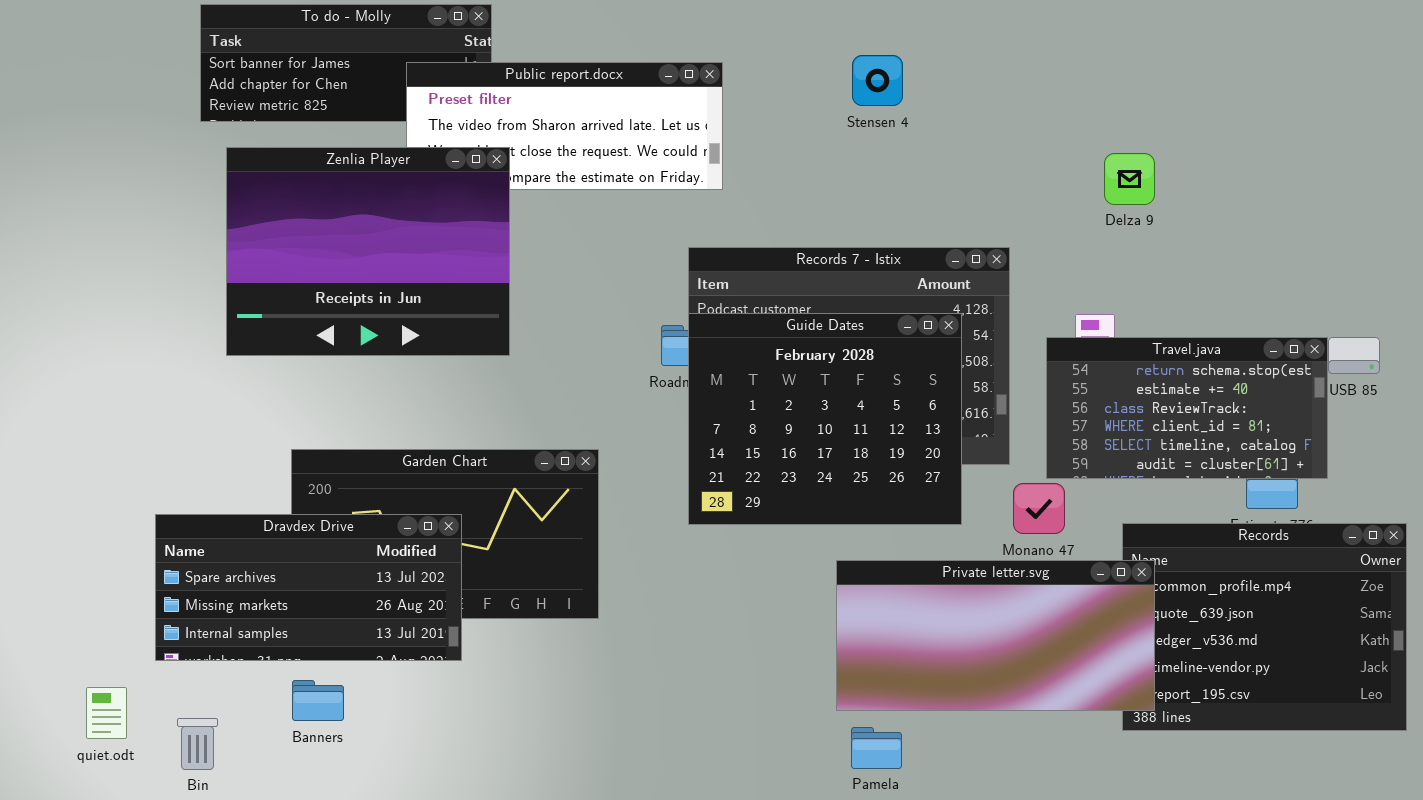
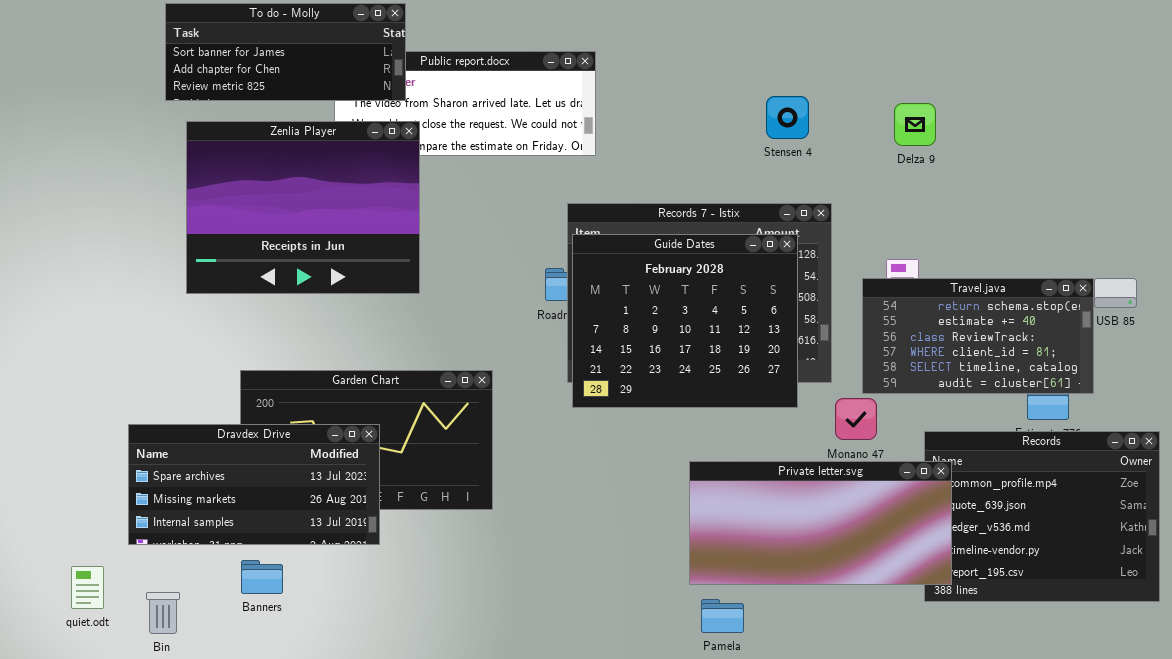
To do - Molly: [200,4,492,122] -> [165,3,406,101], raised
Stensen 4: [852,55,903,106] -> [766,96,809,139], moved
Delza 9: [1104,153,1155,205] -> [894,103,936,146], moved
Guide Dates: [688,313,962,525] -> [572,234,798,408], moved

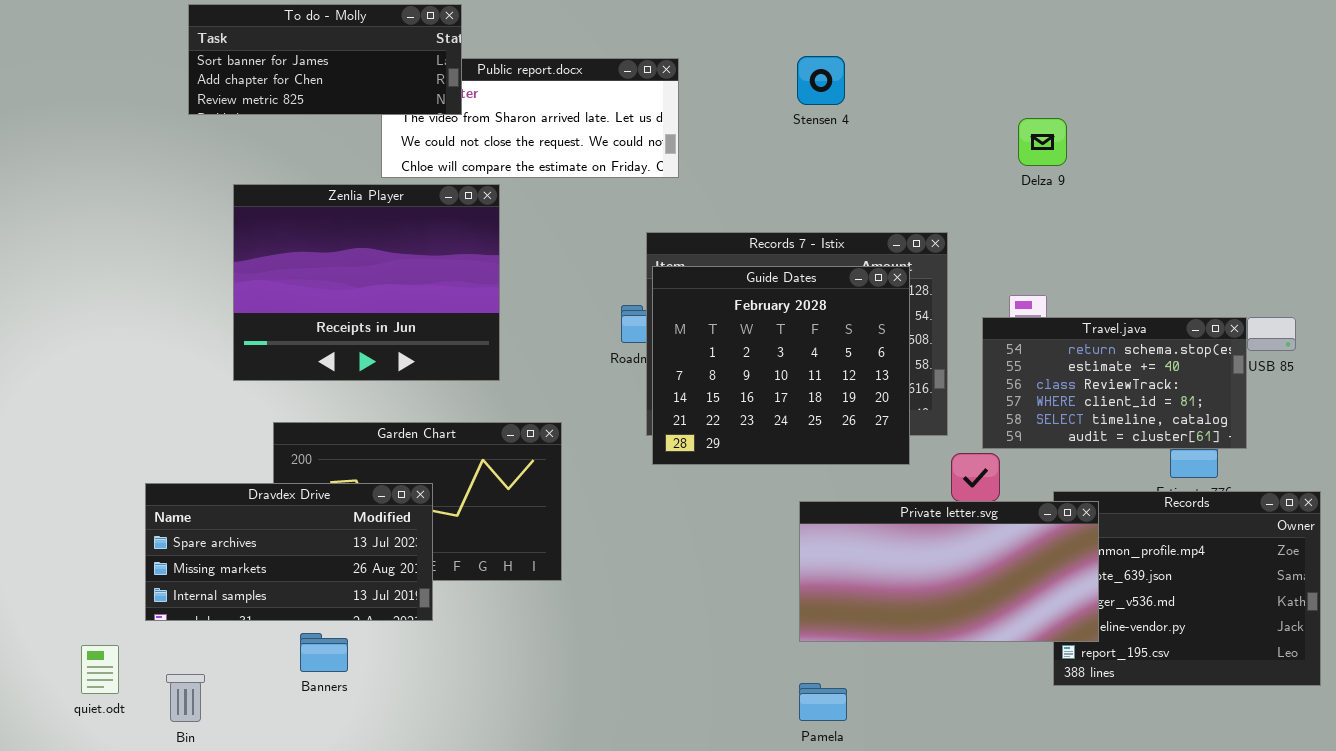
Stensen 4: [766,96,809,139] -> [797,56,845,105], moved
Zenlia Player: [186,121,420,294] -> [233,184,500,381], moved
Private letter.svg: [689,461,952,585] -> [799,501,1099,642], moved
Banners: [241,560,283,594] -> [300,633,348,672], moved

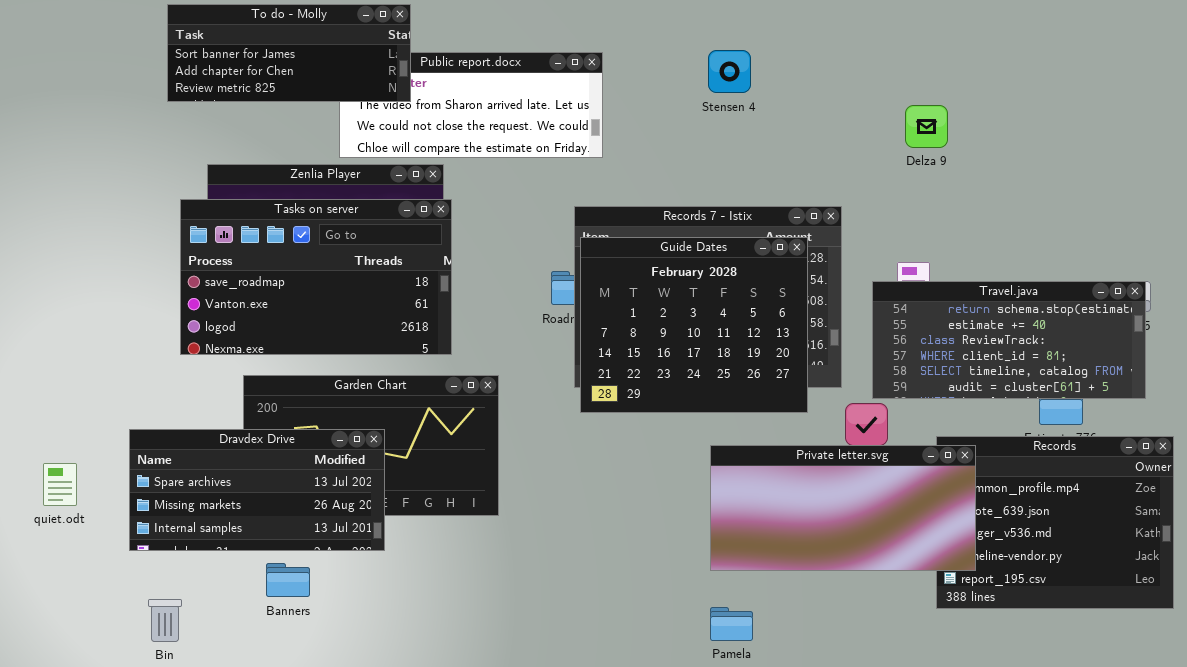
Tasks on server: none -> [180,199,452,355], opened
Travel.java: [982,317,1247,449] -> [872,281,1146,399], resized
quiet.odt: [81,645,119,694] -> [43,463,77,506], moved

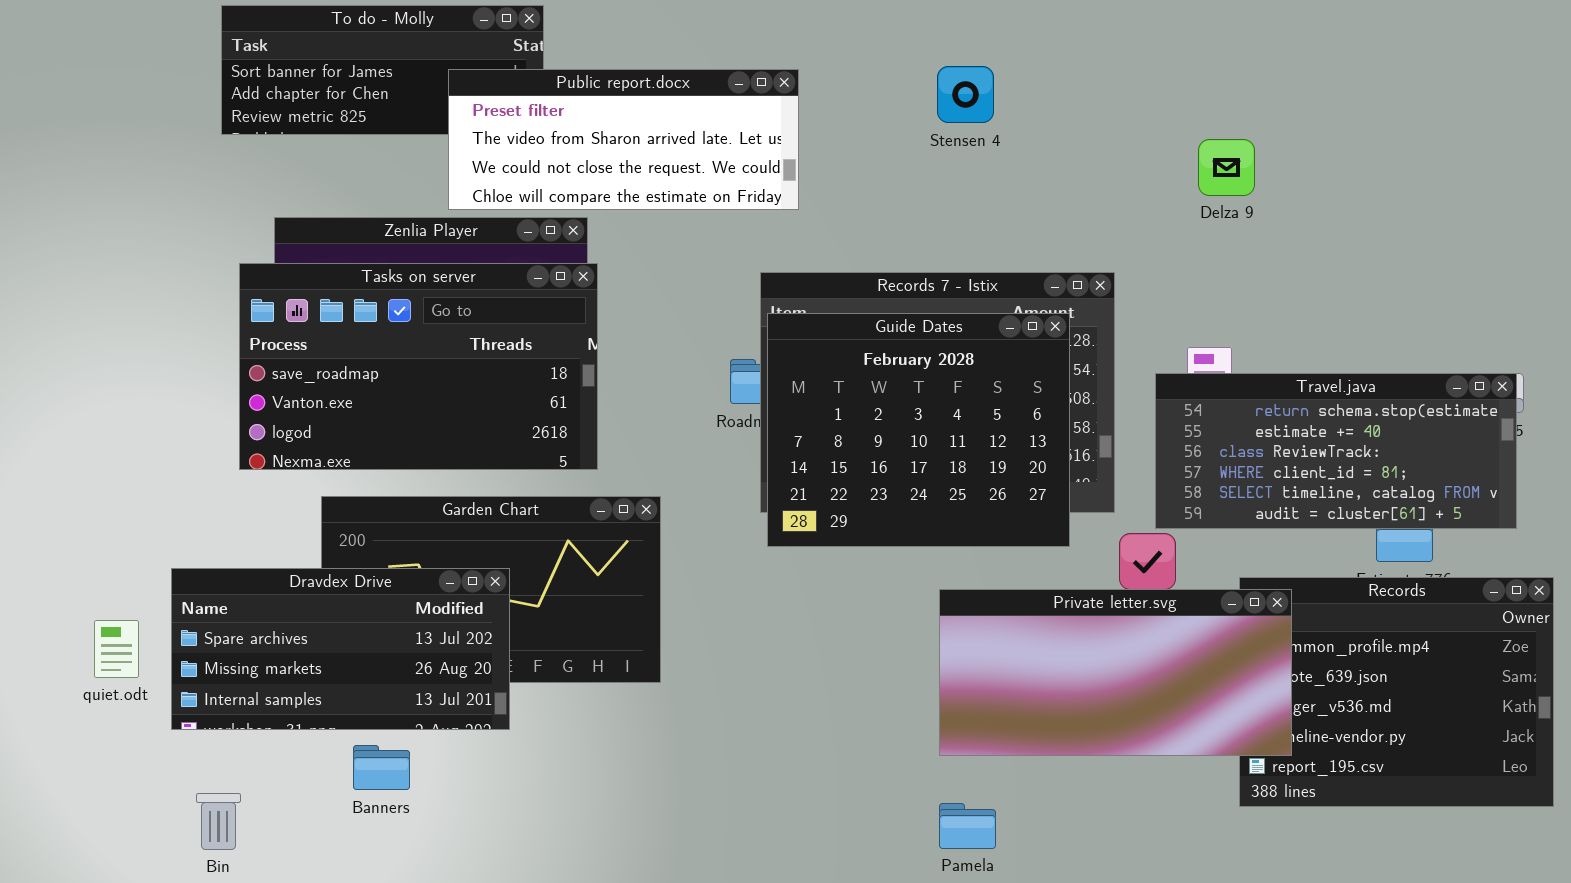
Public report.docx: [339,52,603,158] -> [448,69,799,210], raised
quiet.odt: [43,463,77,506] -> [94,620,139,678], moved

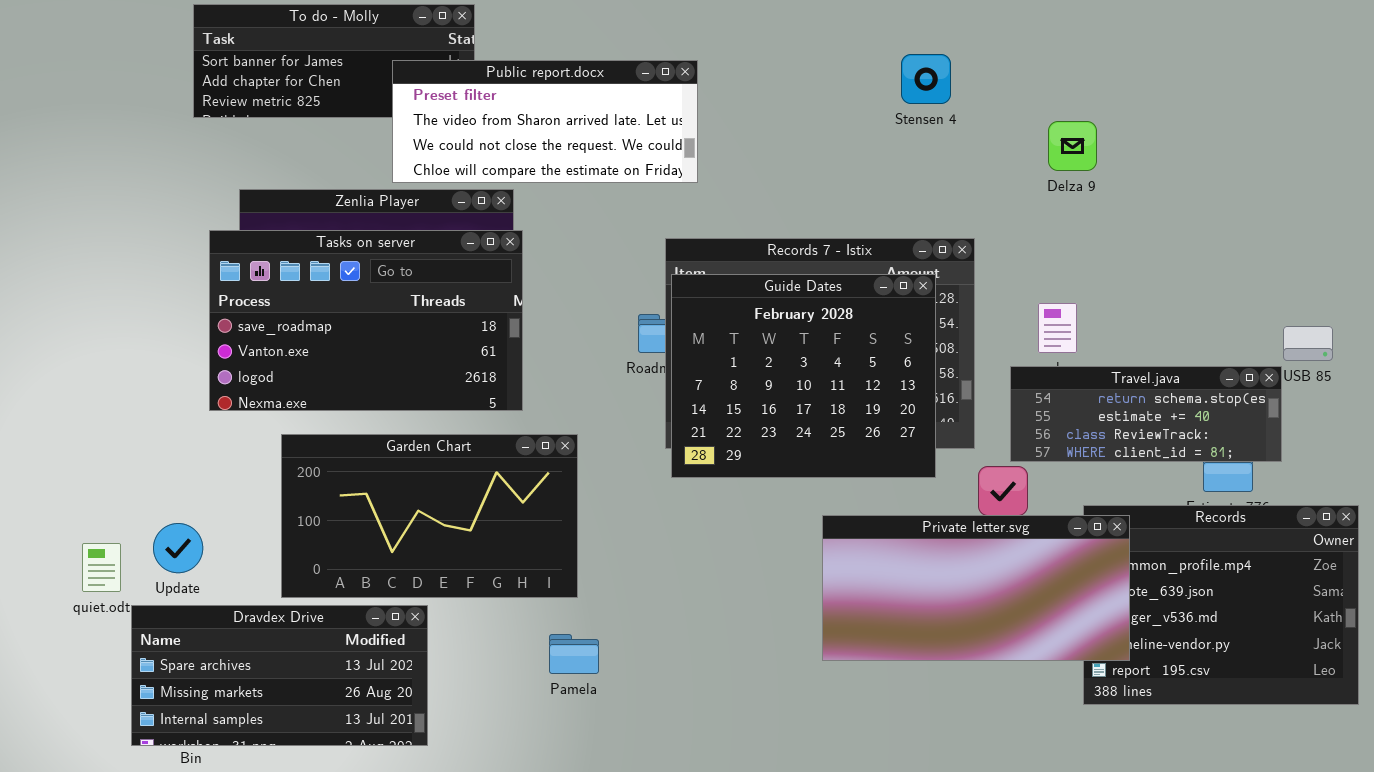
Stensen 4: [937,66,994,123] -> [901,54,951,104], moved
Travel.java: [1155,373,1517,529] -> [1010,366,1282,462], resized
Dravdex Drive: [171,568,510,730] -> [131,605,428,746], moved
Pamela: [939,803,996,849] -> [549,634,599,674], moved

